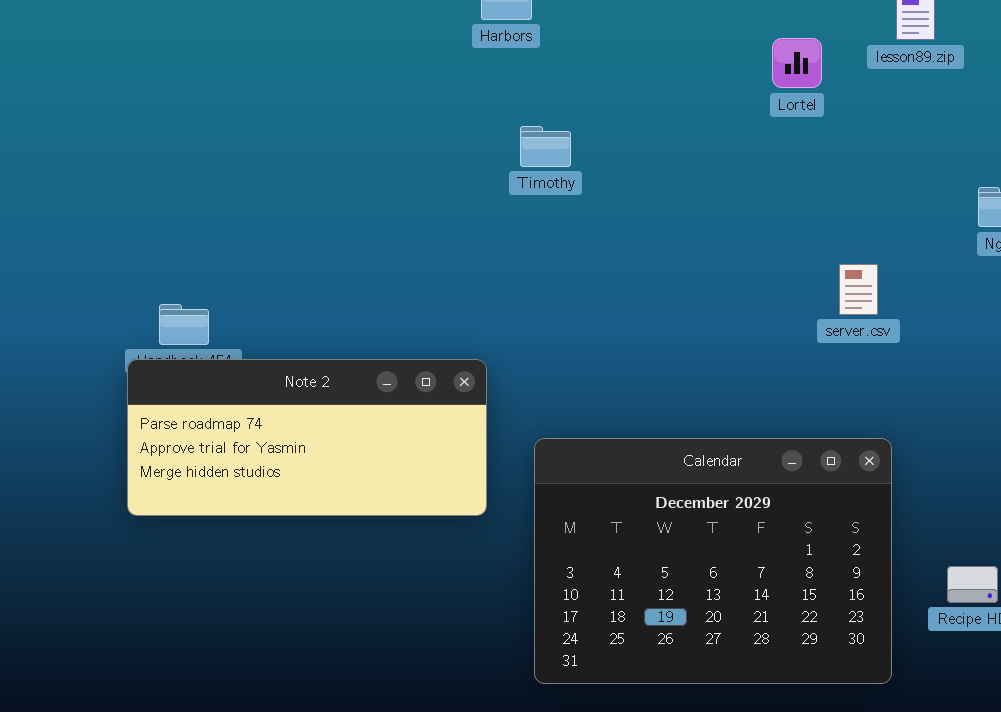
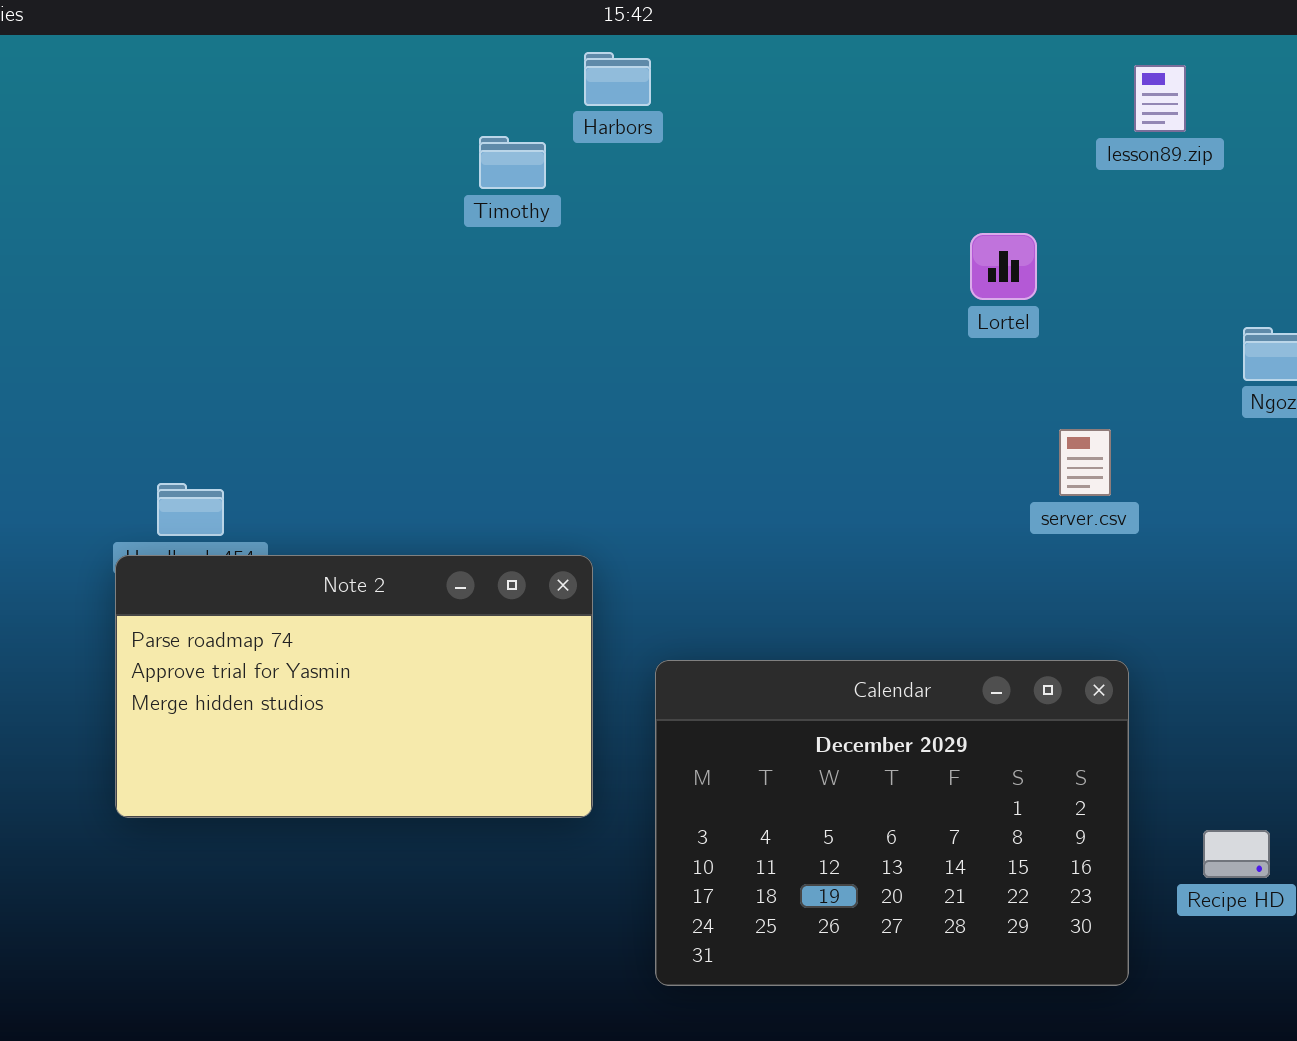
Lortel: [772,38,822,88] -> [970,233,1037,300], moved
Timothy: [520,126,571,167] -> [479,136,546,189], moved
Note 2: [127,359,487,516] -> [115,555,593,818], resized

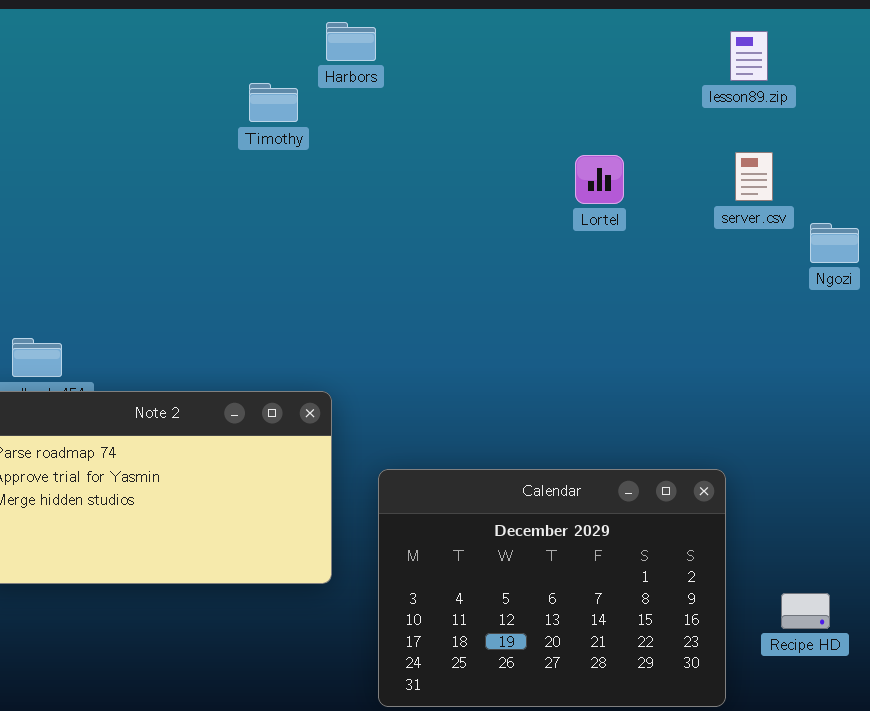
Lortel: [970,233,1037,300] -> [575,155,624,204], moved
server.csv: [1059,429,1111,496] -> [735,152,773,201], moved

